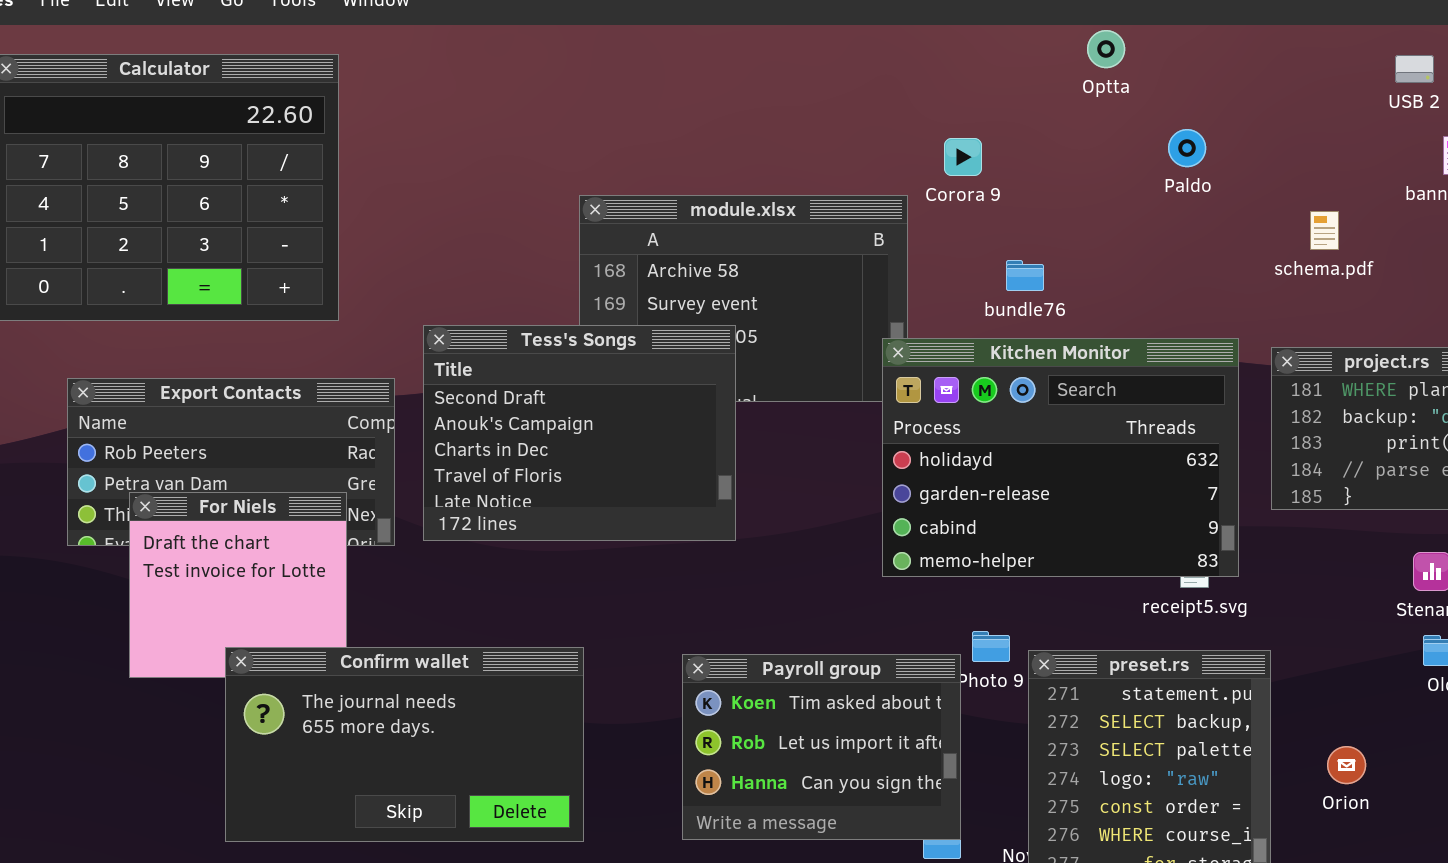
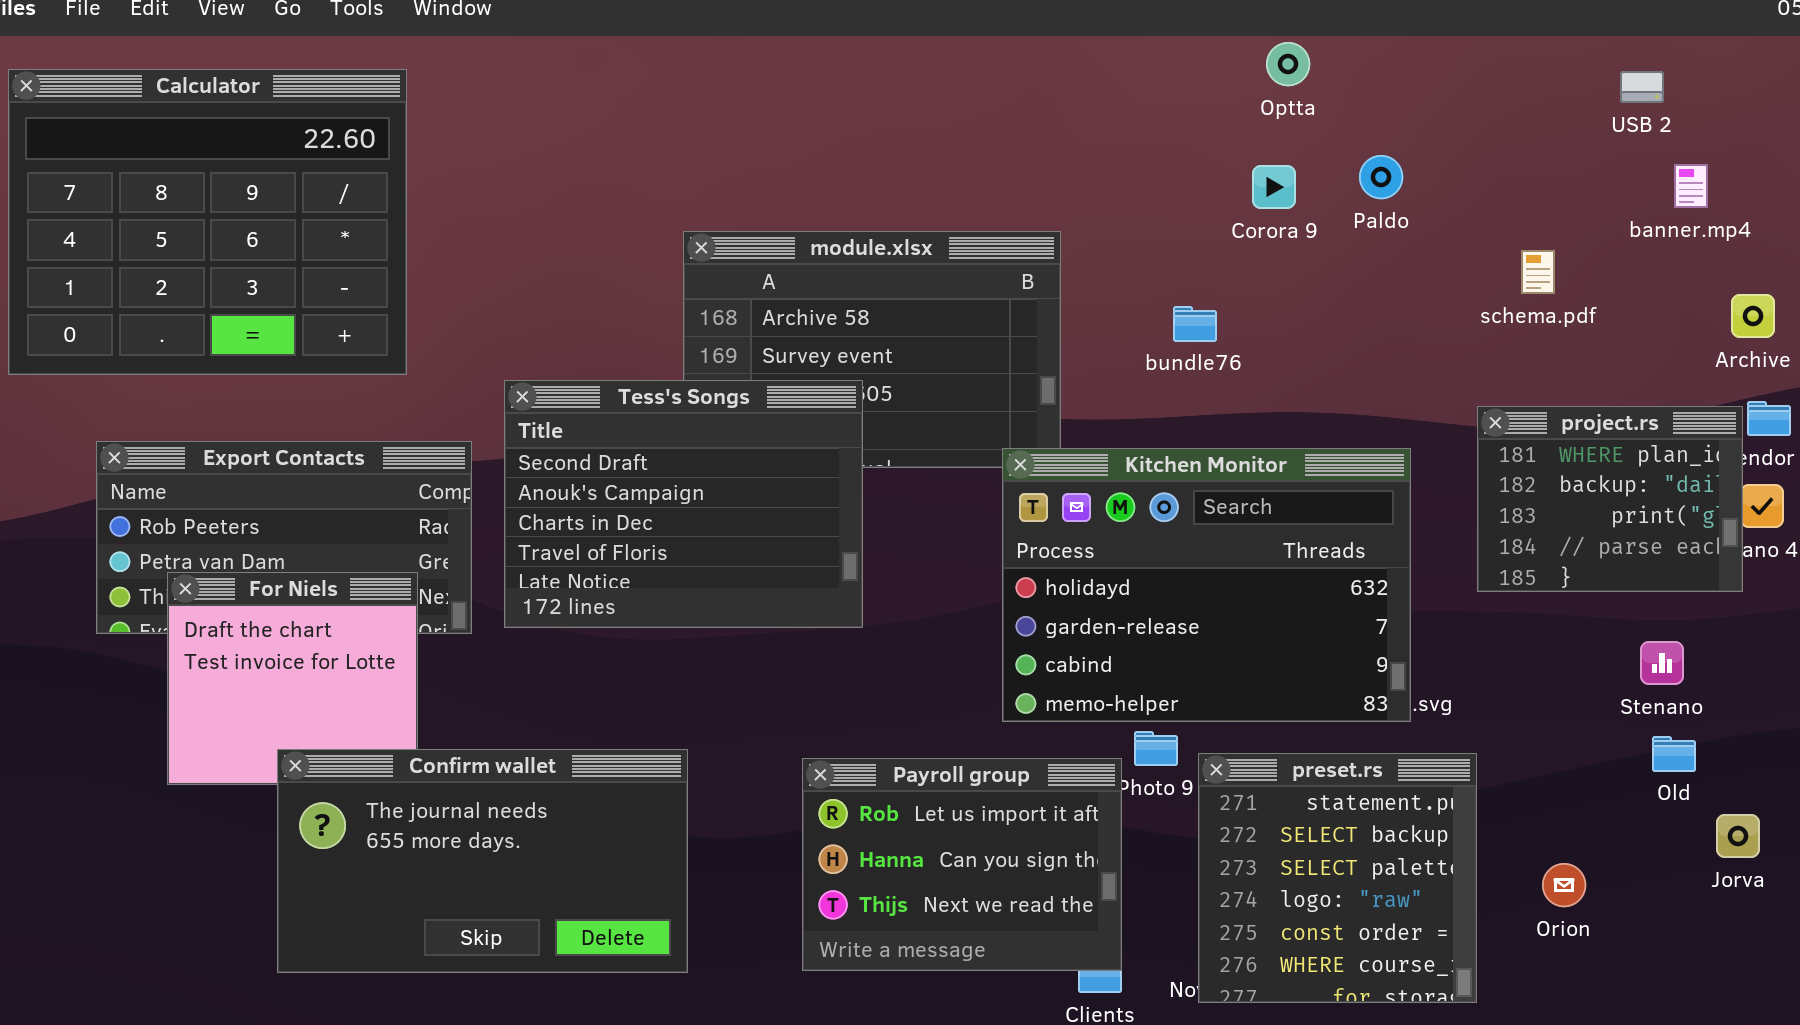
Corora 9: [944,138,982,176] -> [1252,165,1296,209], moved
Kitchen Monitor: [882,338,1239,577] -> [1002,448,1411,722], moved
Payroll group: [682,654,961,840] -> [802,758,1122,971], scrolled down 1 row

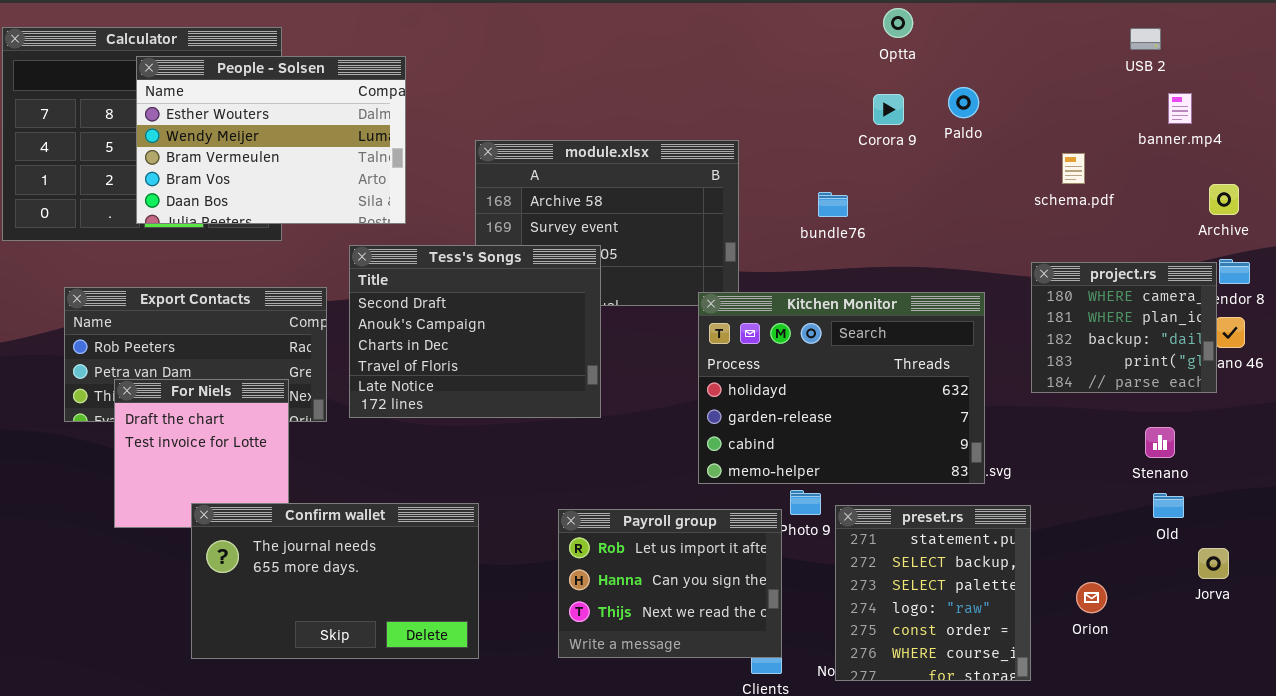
People - Solsen: none -> [136,56,406,224], opened
project.rs: [1477,406,1743,592] -> [1031,262,1217,393], scrolled up 1 row

